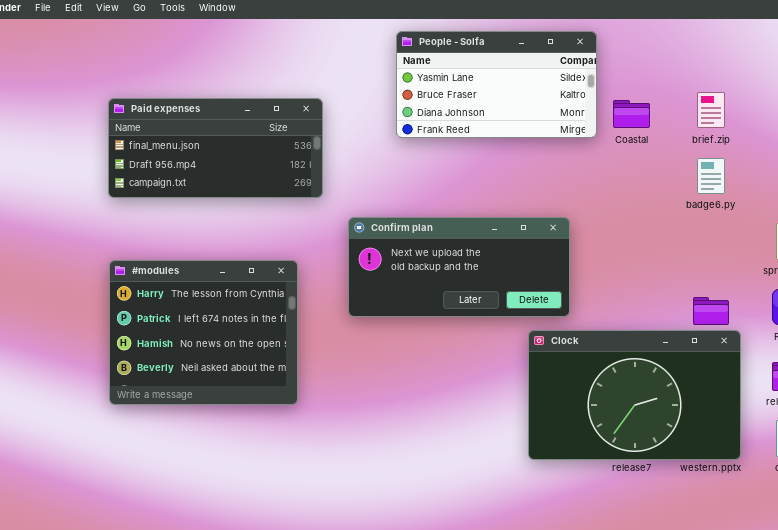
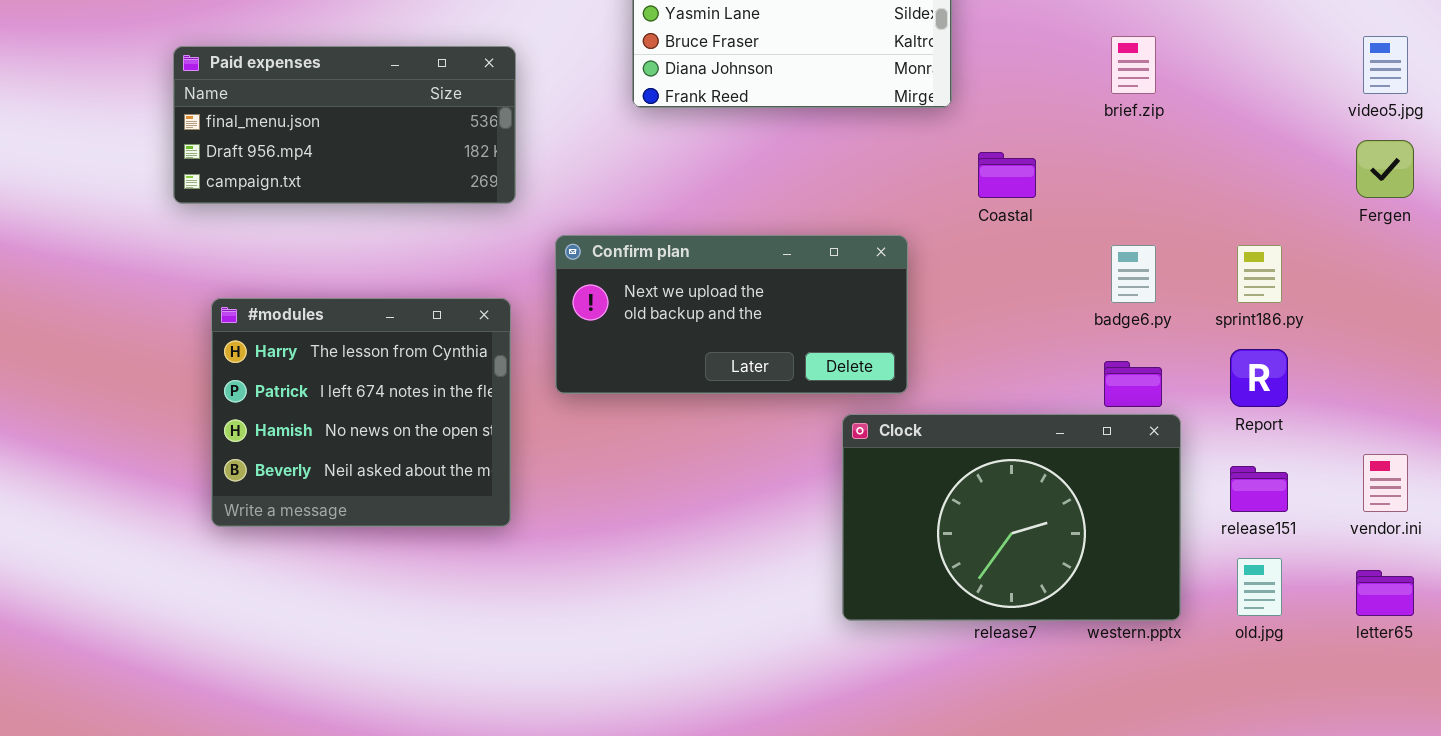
Coastal: [613,100,650,128] -> [978,152,1036,198], moved
badge6.py: [697,158,725,194] -> [1111,245,1156,303], moved
#modules: [109,260,298,405] -> [211,298,511,527], moved

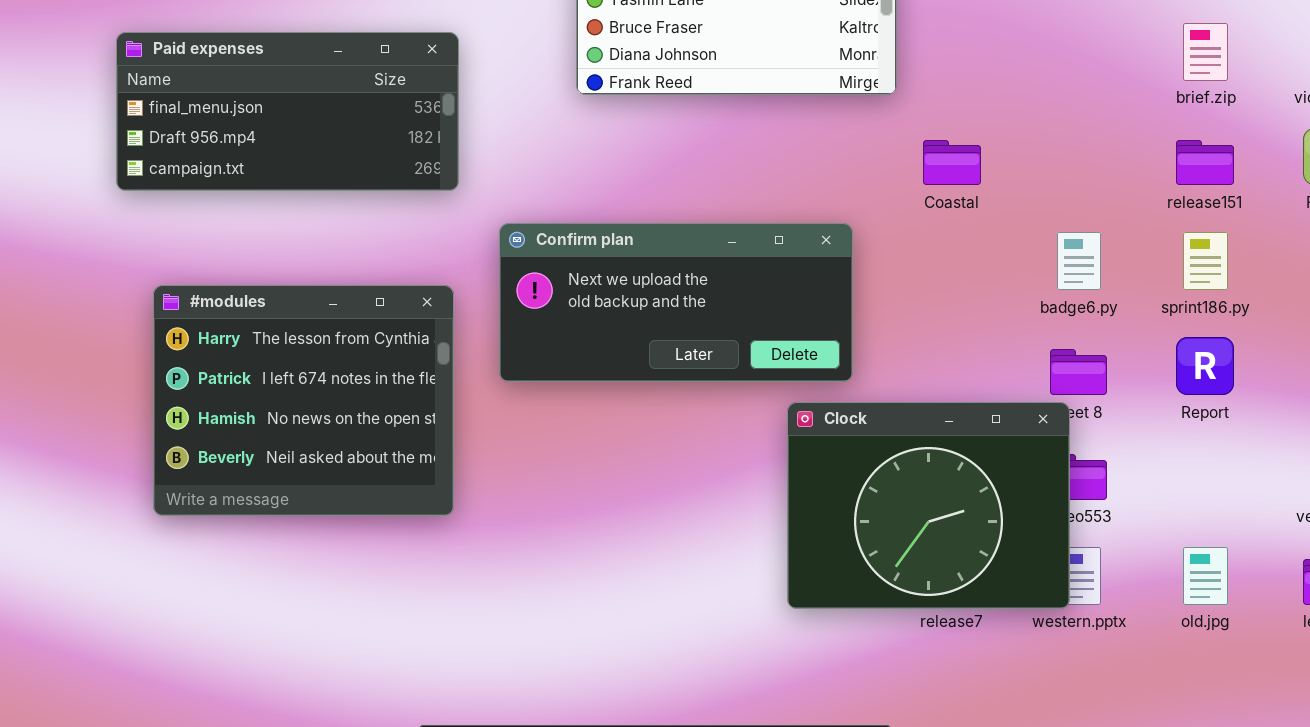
brief.zip: [1111,36,1156,94] -> [1183,23,1228,81], moved
Clock: [842,414,1181,621] -> [787,402,1070,609], resized
release151: [1230,466,1288,512] -> [1176,140,1234,185], moved

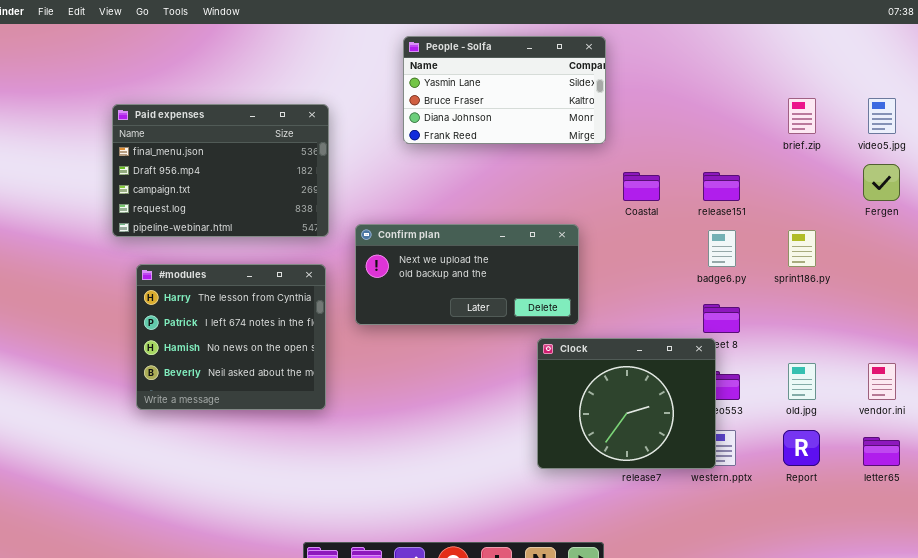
Paid expenses: [116,32,459,191] -> [112,104,329,237], resized
release151: [1176,140,1234,185] -> [703,172,740,201], moved
Report: [1176,337,1234,395] -> [783,430,820,466], moved
old.jpg: [1183,547,1228,605] -> [788,363,816,400], moved

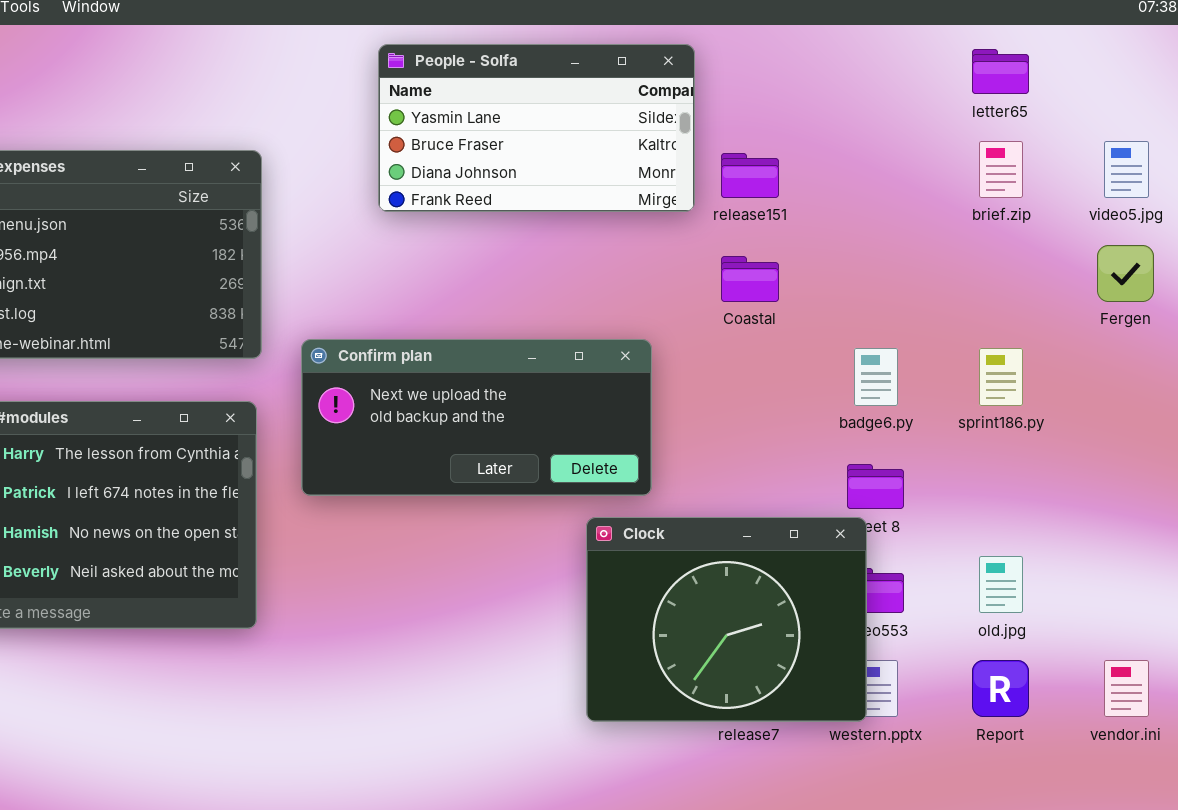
release151: [703,172,740,201] -> [721,153,779,198], moved
vendor.ini: [868,363,896,400] -> [1104,660,1149,717], moved
letter65: [863,437,900,466] -> [972,49,1029,94], moved

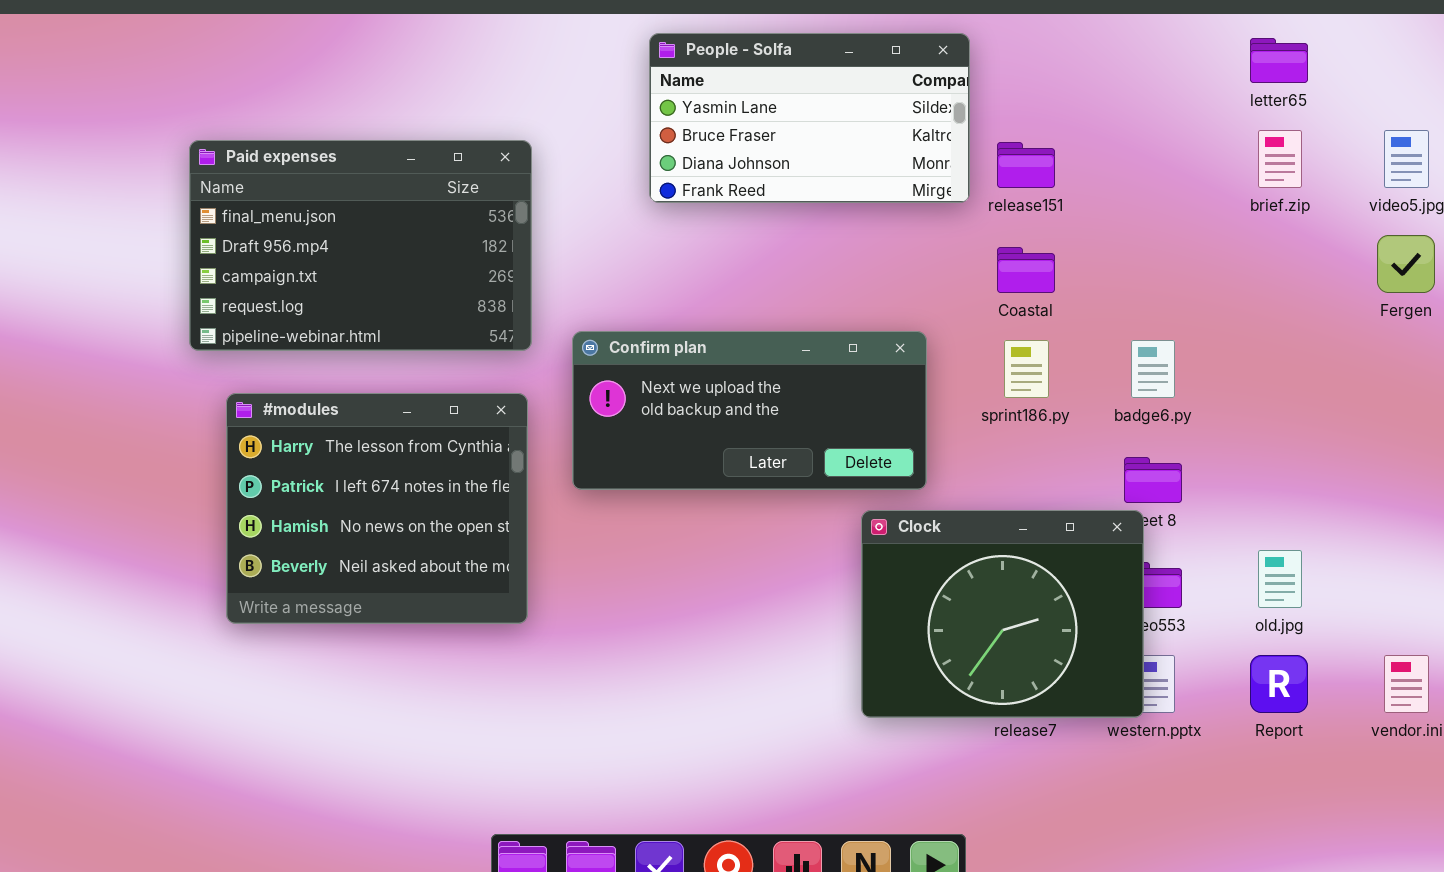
sprint186.py: [979,348,1023,406] -> [1004,340,1049,398], moved

